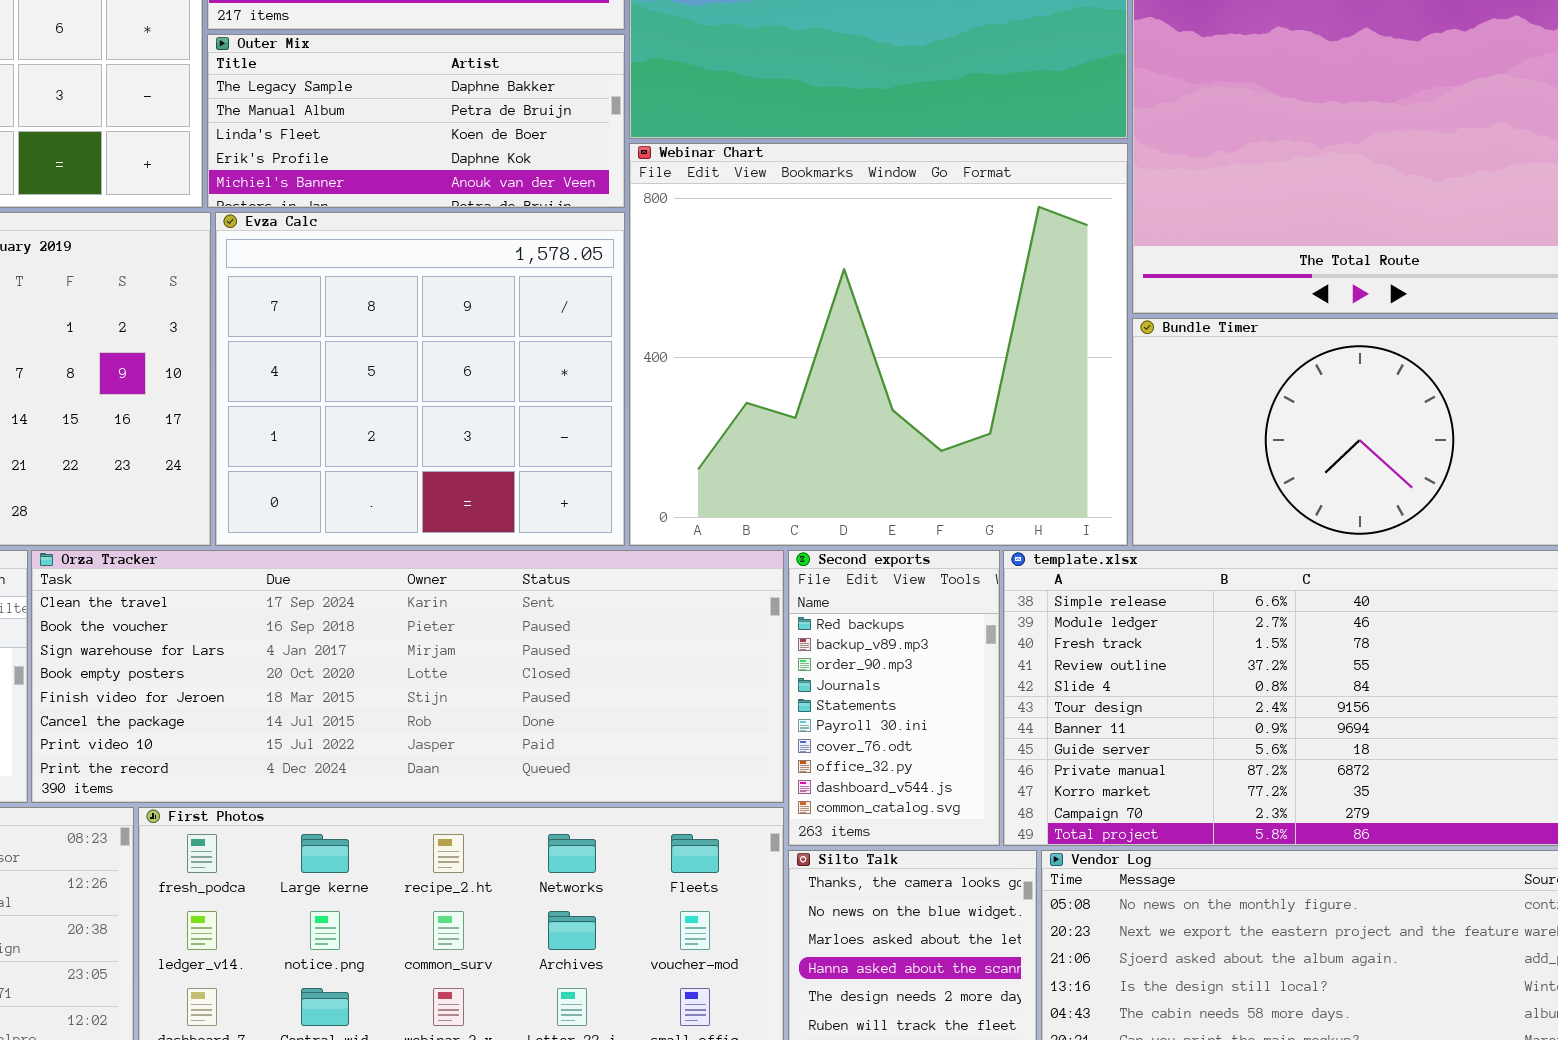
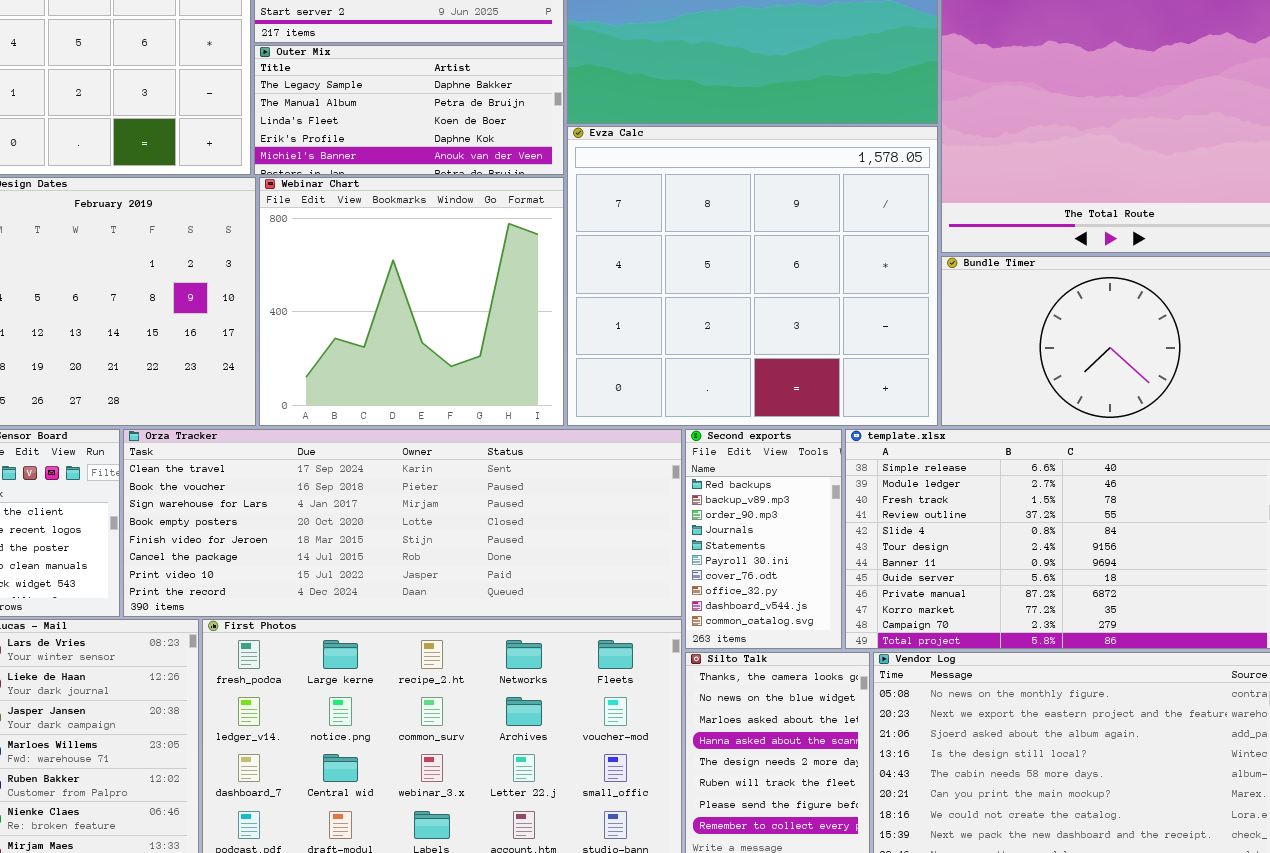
Webinar Chart: [629,143,1128,546] -> [259,177,564,426], moved, resized
Evza Calc: [215,212,625,546] -> [567,126,938,426], moved, resized

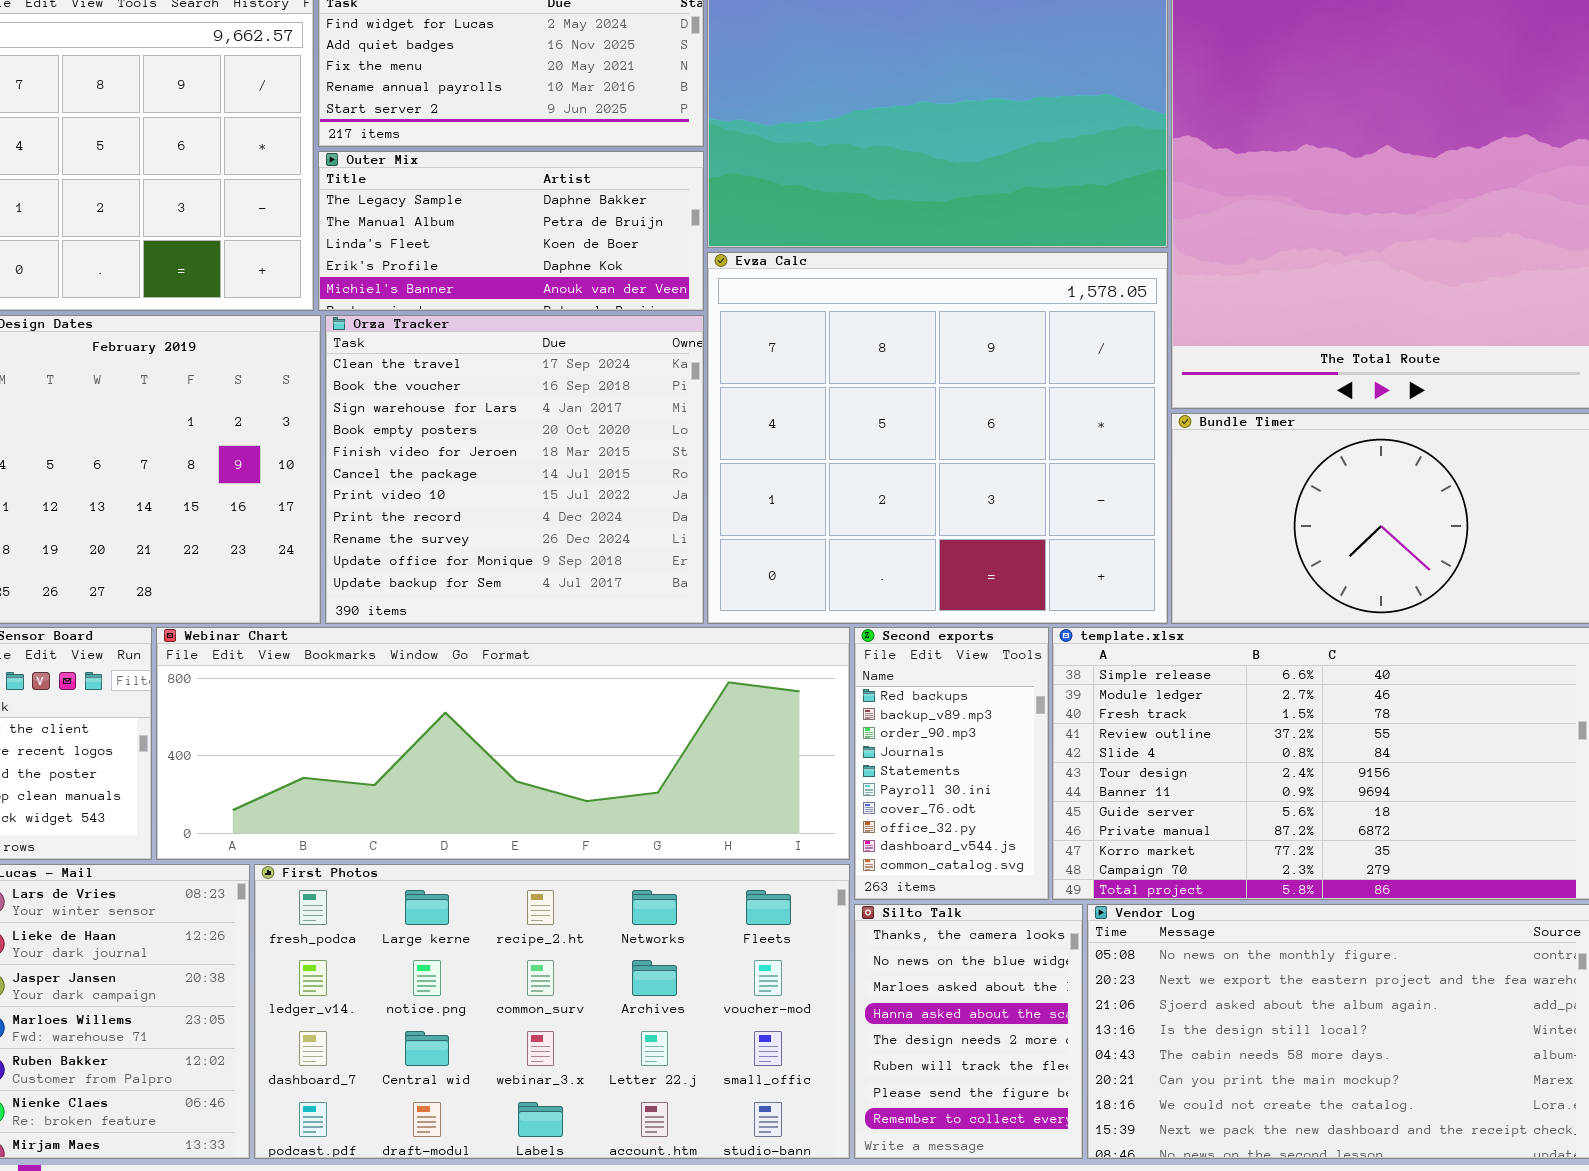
Webinar Chart: [259,177,564,426] -> [156,627,850,860], moved, resized
Orza Tracker: [123,429,682,617] -> [325,315,704,624], moved, resized

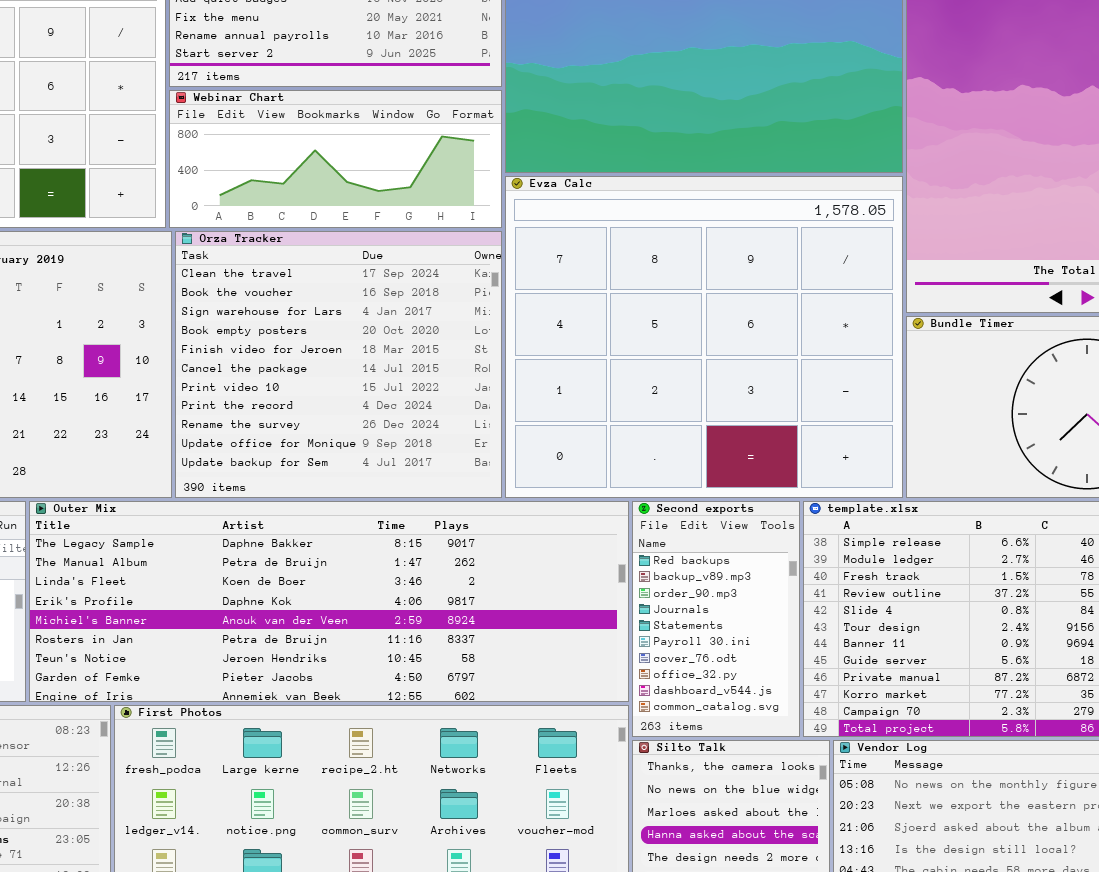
Outer Mix: [318,151,704,311] -> [29,501,629,702], moved, resized
Webinar Chart: [156,627,850,860] -> [169,90,502,228], moved, resized

